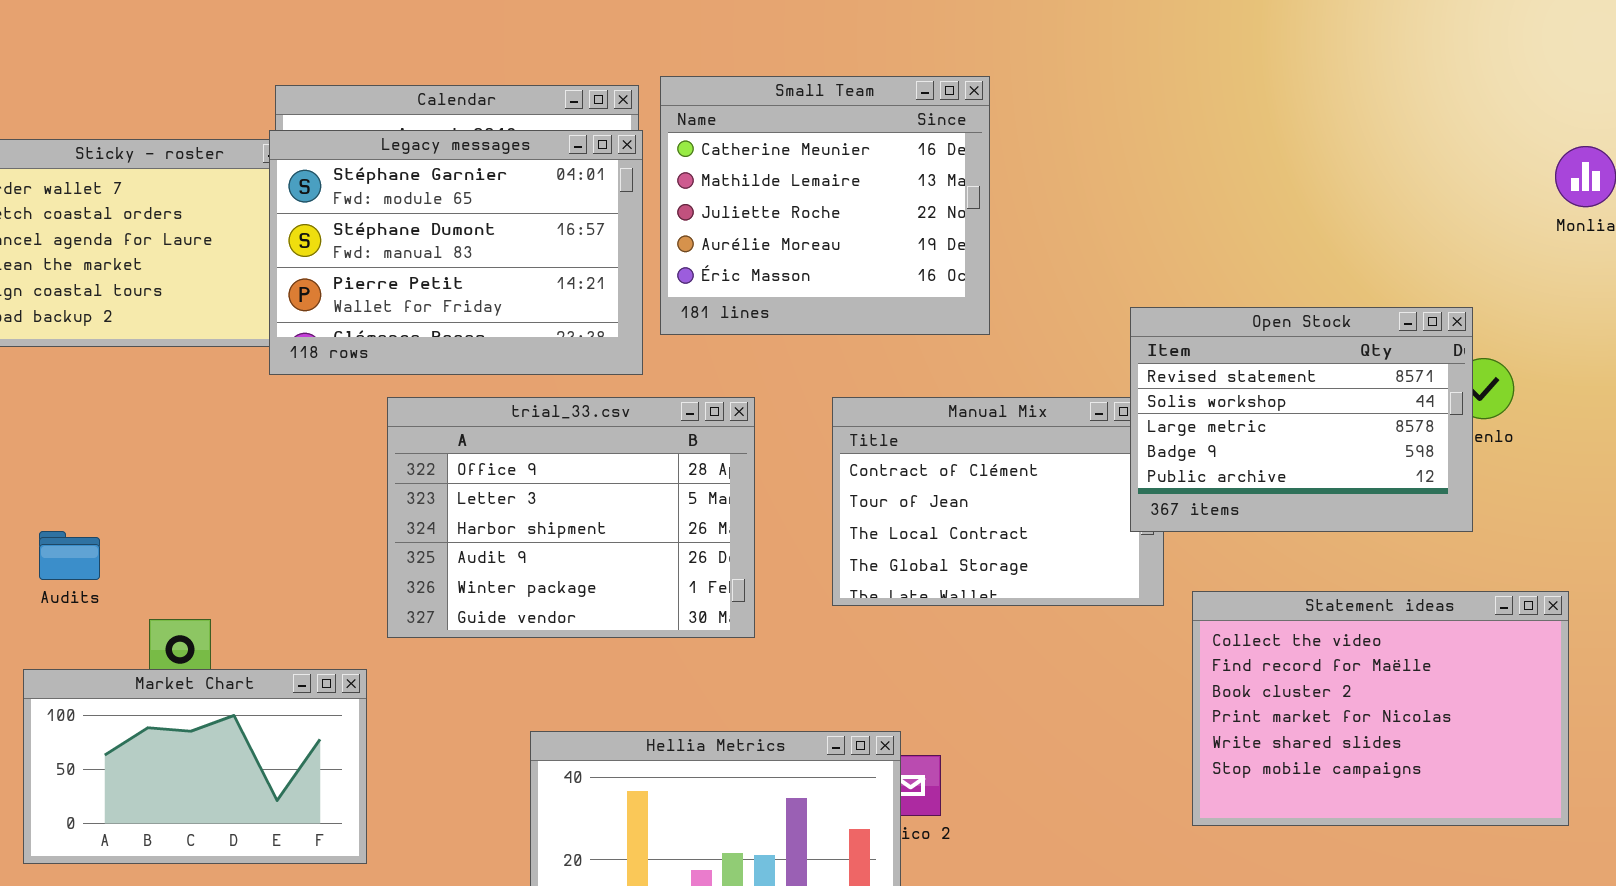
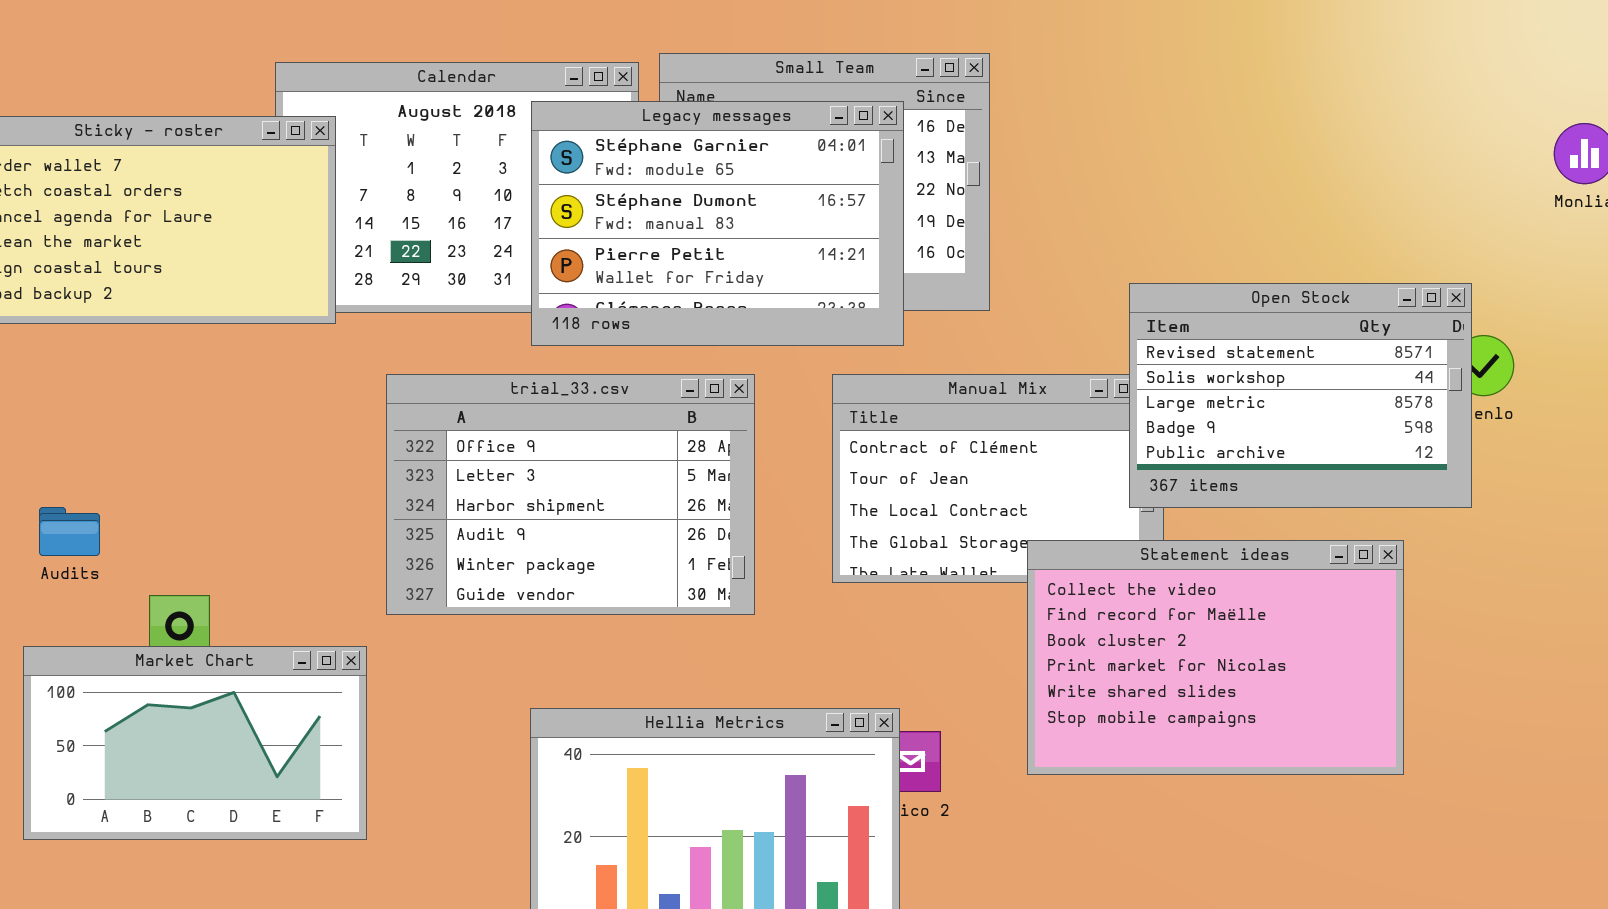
Legacy messages: [269,130,643,375] -> [531,101,904,346], moved
Statement ideas: [1192,591,1569,826] -> [1027,540,1404,775], moved

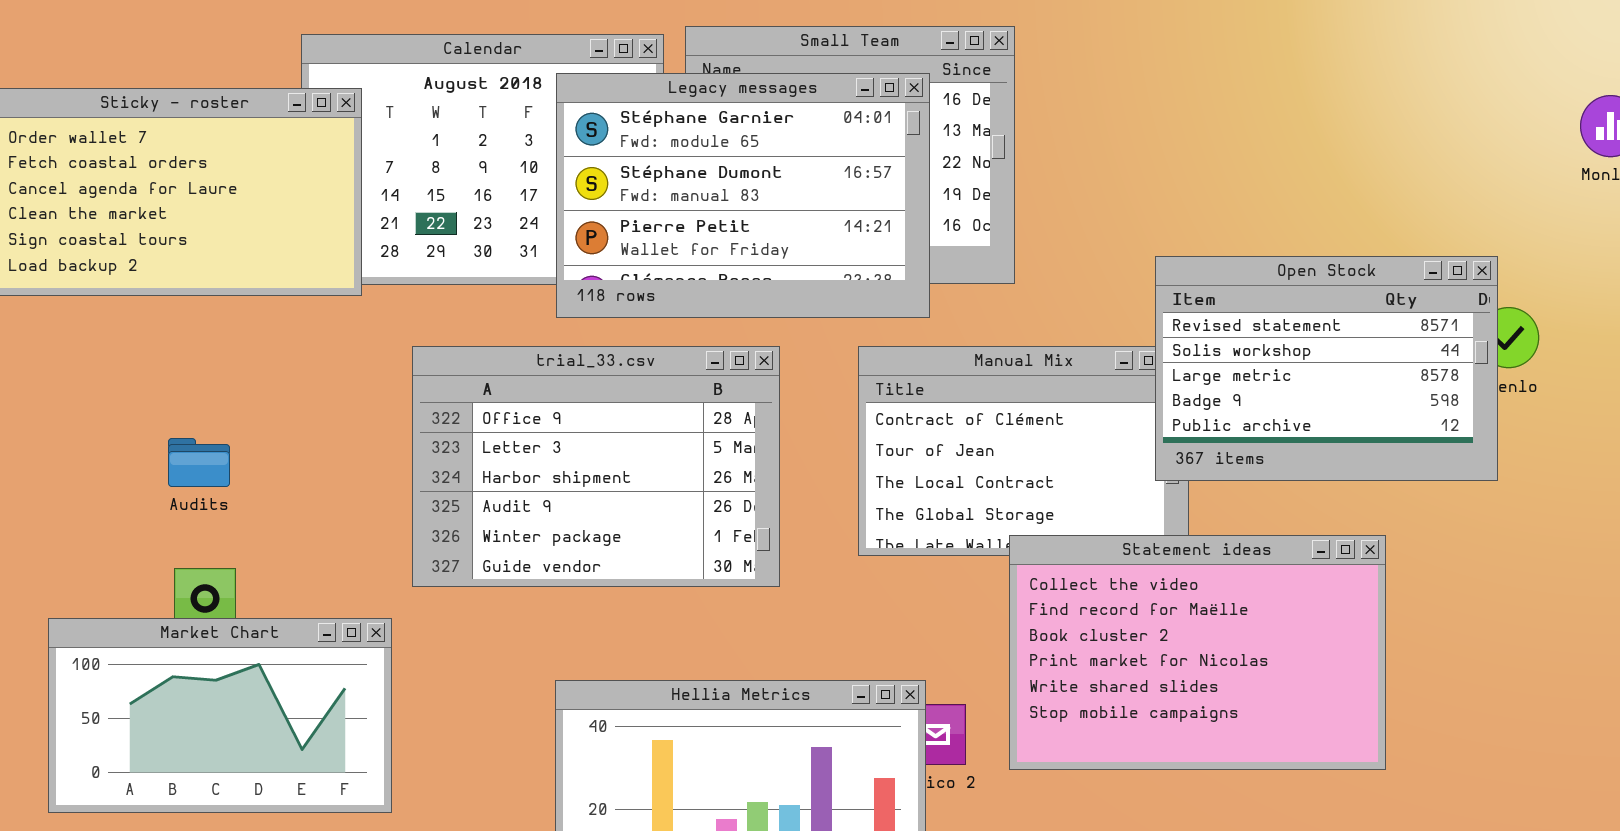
Audits: [39,507,100,556] -> [168,438,230,487], moved
Statement ideas: [1027,540,1404,775] -> [1009,535,1386,770], moved

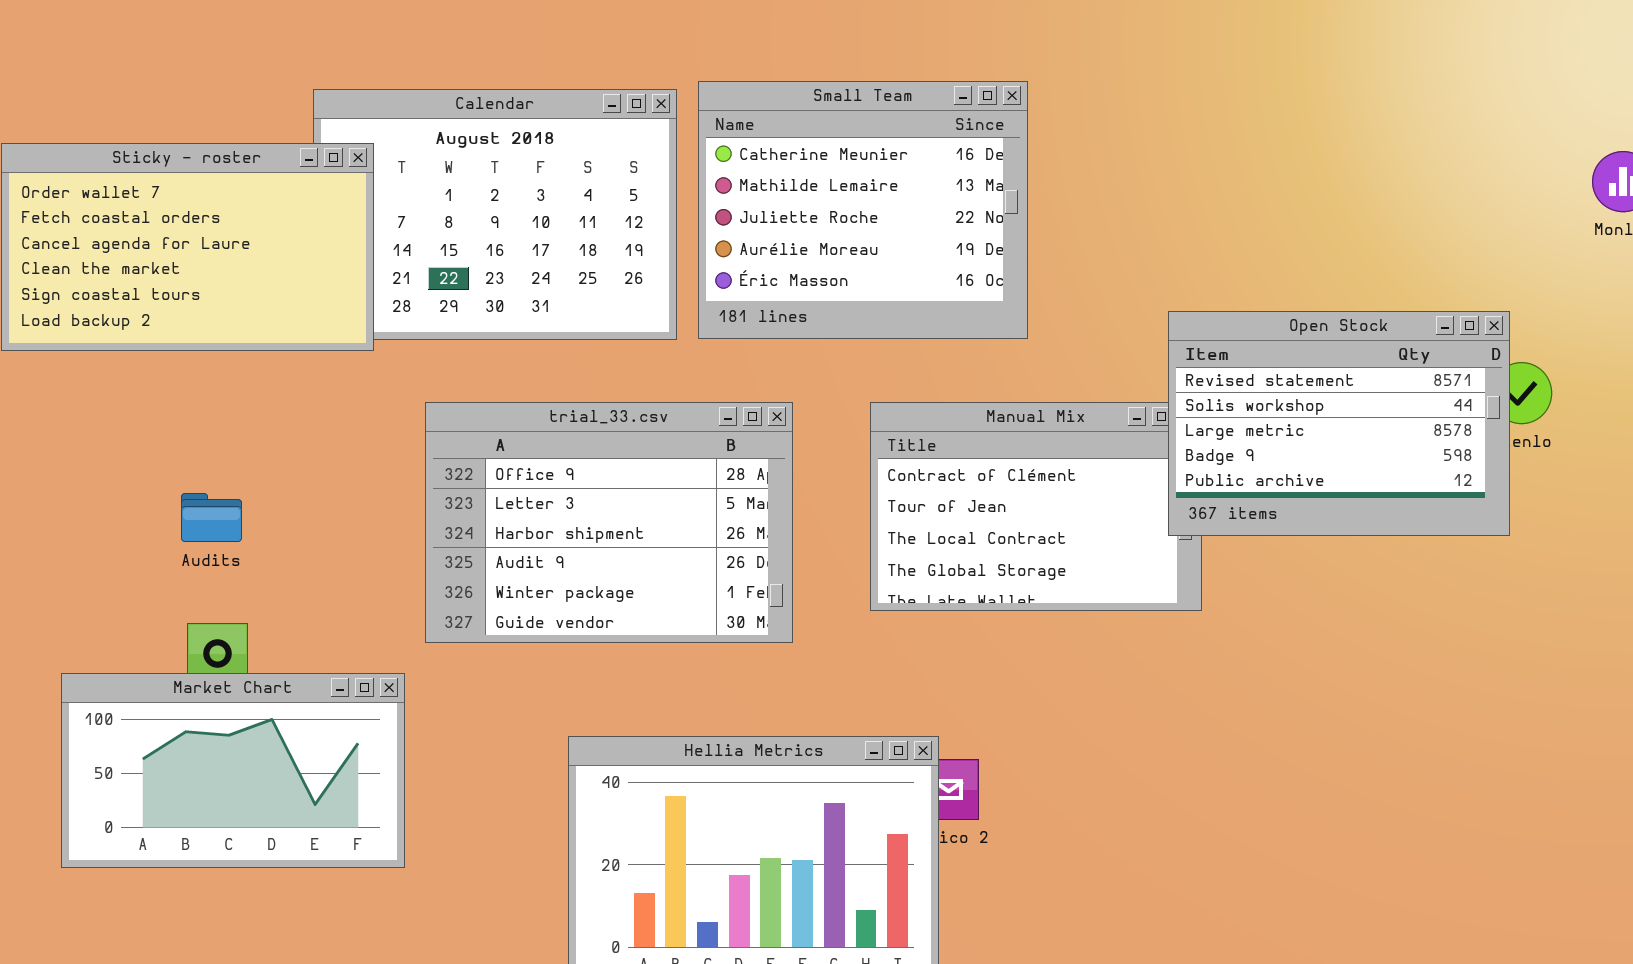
Legacy messages: [556,73,930,318] -> none, closed
Statement ideas: [1009,535,1386,770] -> none, closed

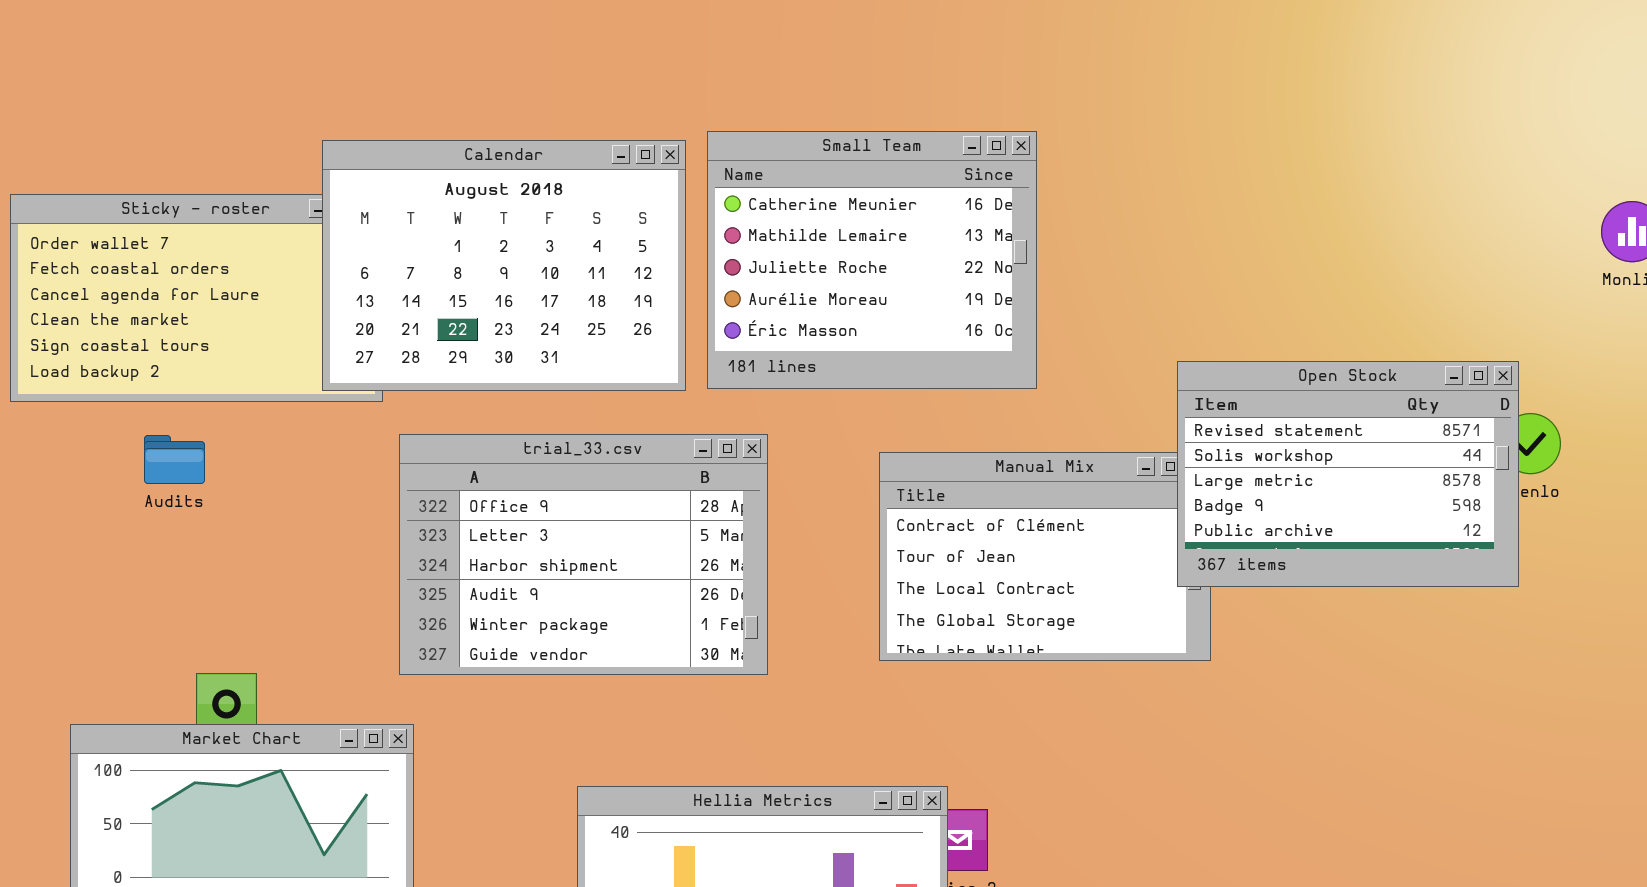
Calendar: [313,89,677,340] -> [322,140,686,391], raised
trial_33.csv: [425,402,793,643] -> [399,434,768,675], moved
Audits: [181,493,242,542] -> [144,435,205,484], moved

